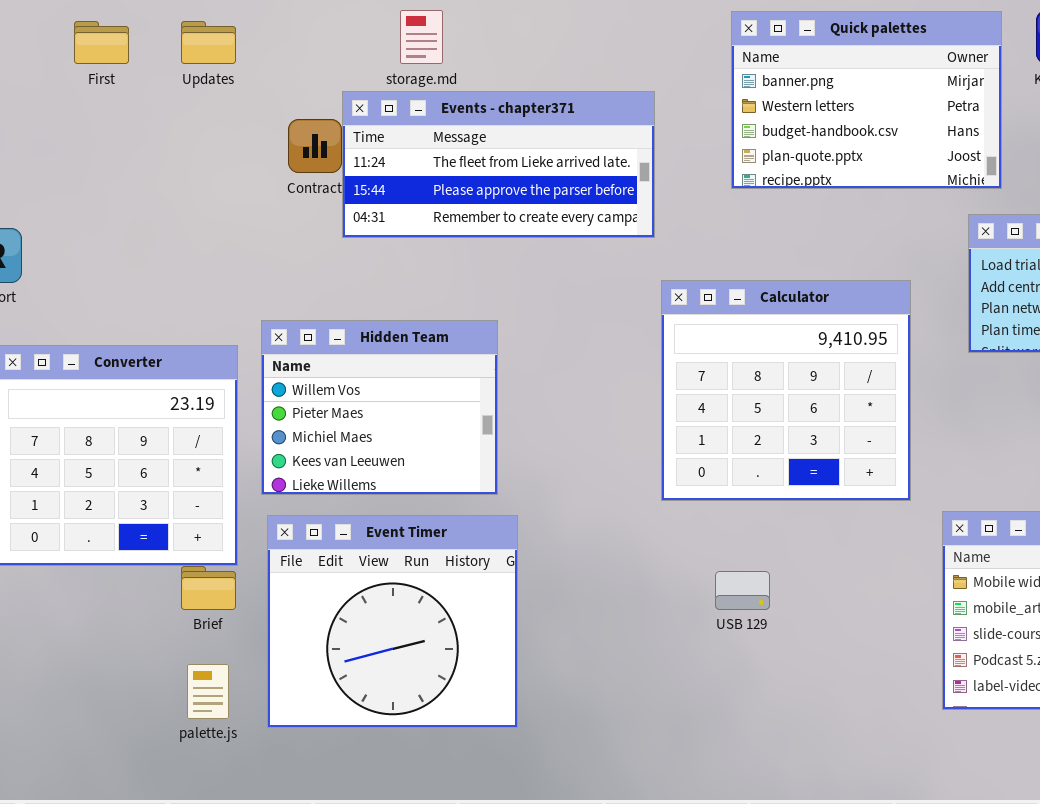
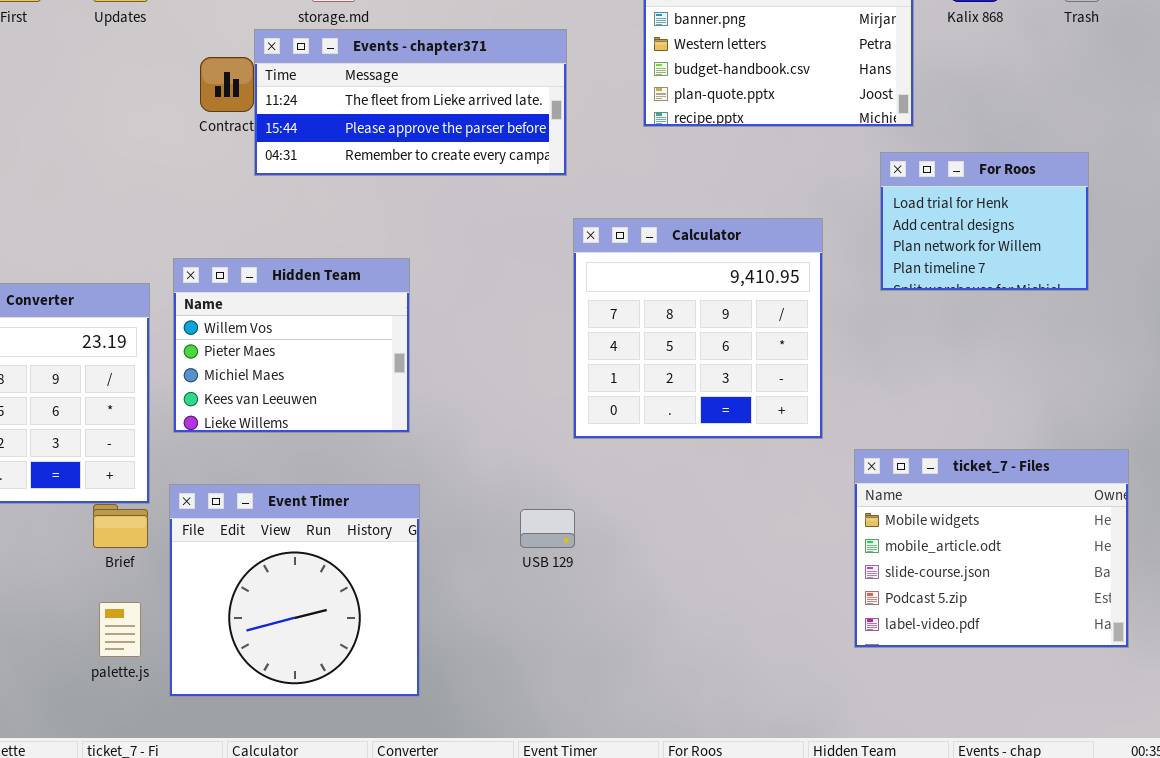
Event Timer: [267,515,518,728] -> [169,484,420,697], moved
USB 129: [715,571,770,610] -> [520,509,575,548], moved

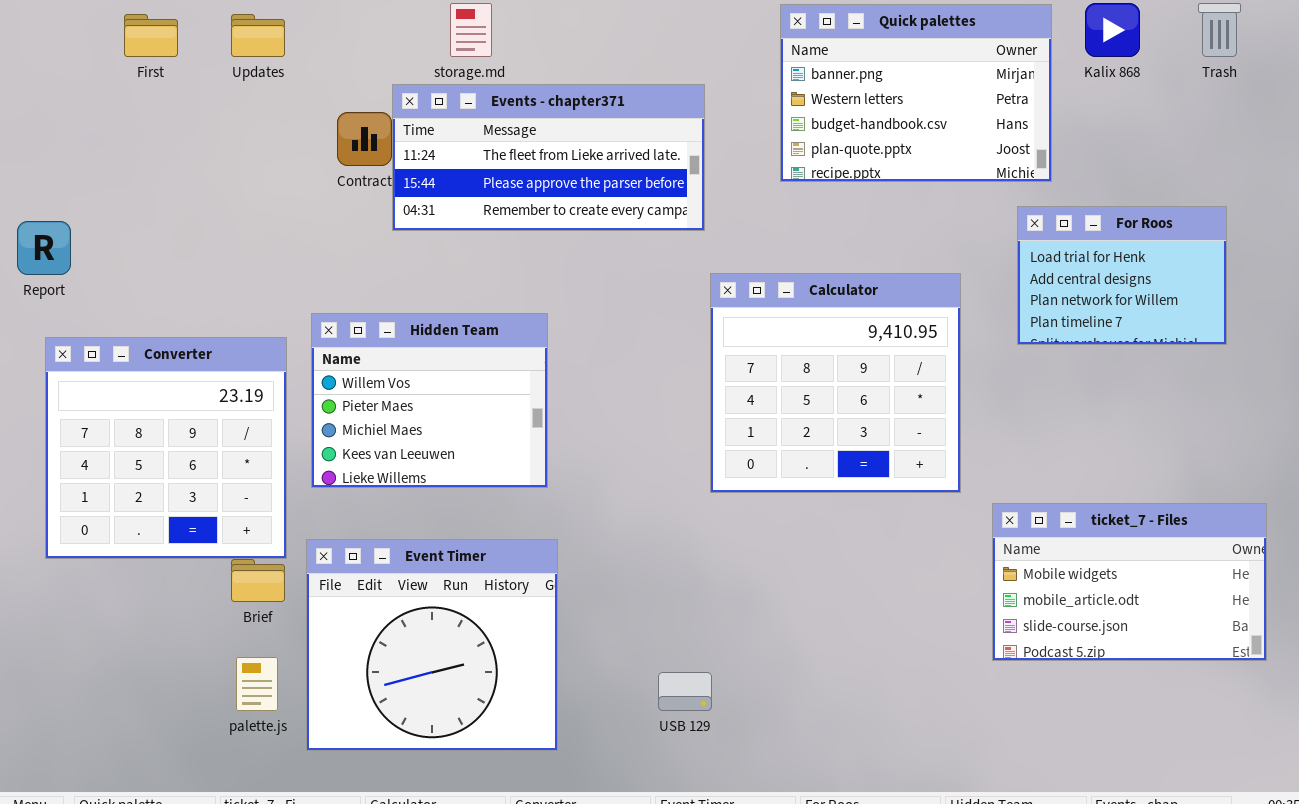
ticket_7 - Files: [854,449,1129,648] -> [992,503,1267,661], resized
USB 129: [520,509,575,548] -> [658,672,712,711], moved

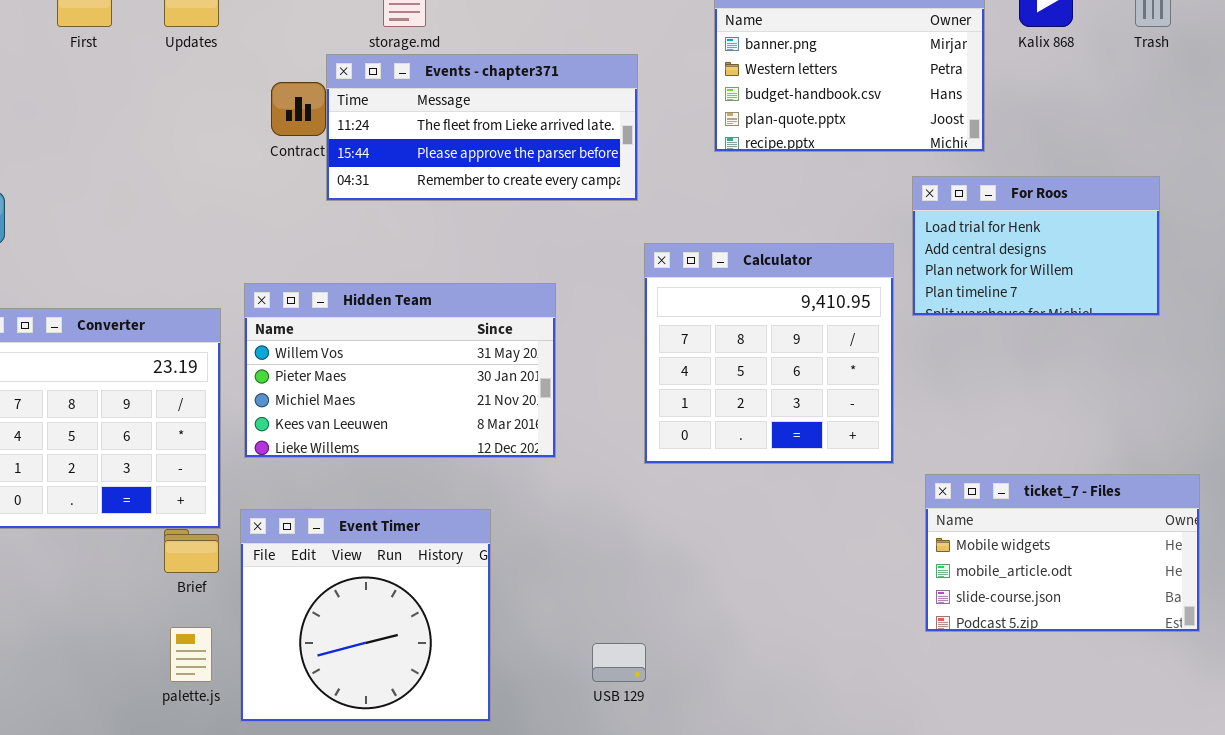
For Roos: [1017,206,1227,345] -> [912,176,1160,316], resized
Hidden Team: [311,313,548,488] -> [244,283,556,458], resized

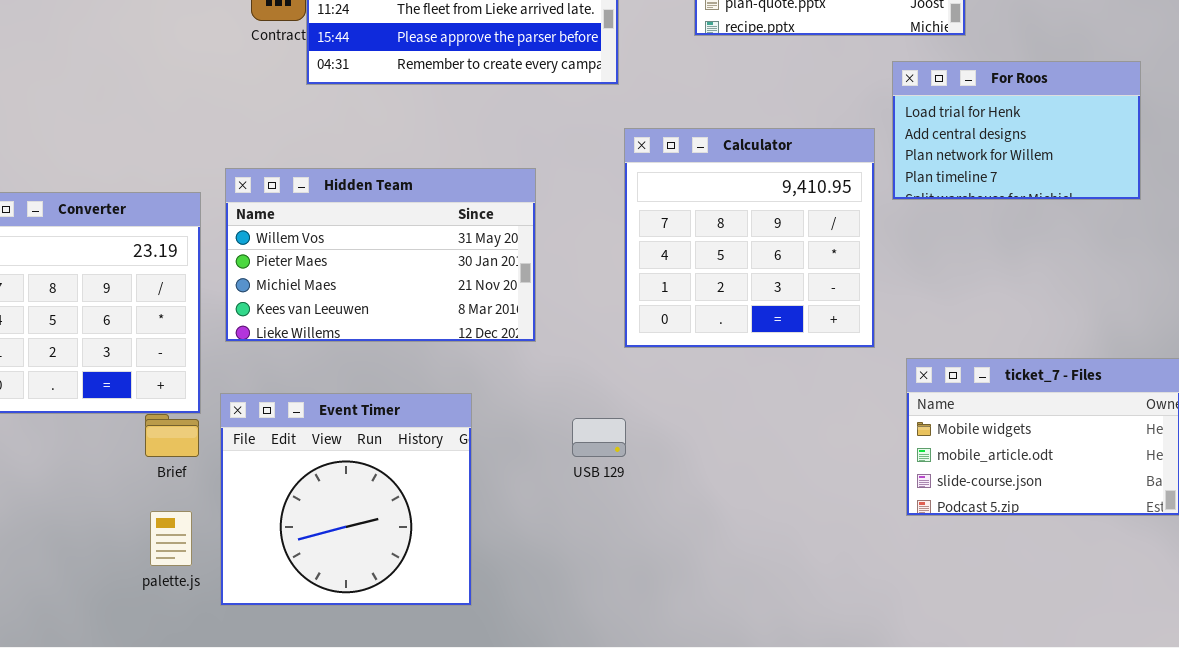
USB 129: [592,643,646,682] -> [572,418,626,457], moved

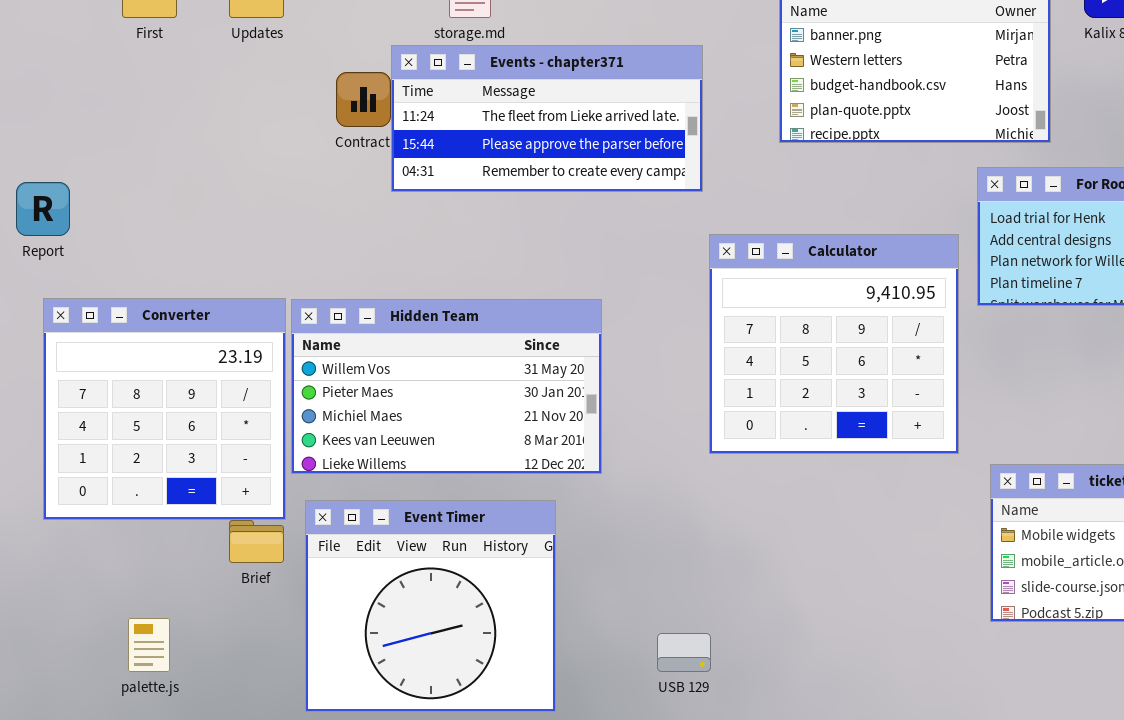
Hidden Team: [225,168,536,342] -> [291,299,602,474], moved
USB 129: [572,418,626,457] -> [657,633,711,672], moved
palette.js: [150,511,192,566] -> [128,618,170,672], moved

